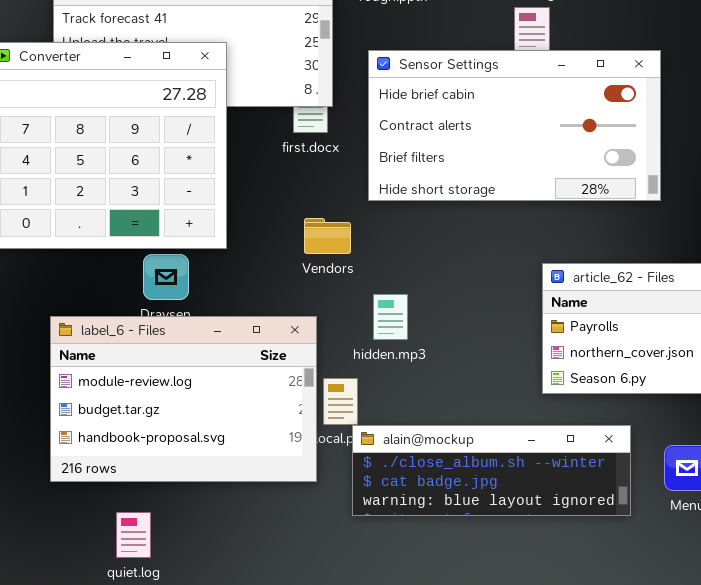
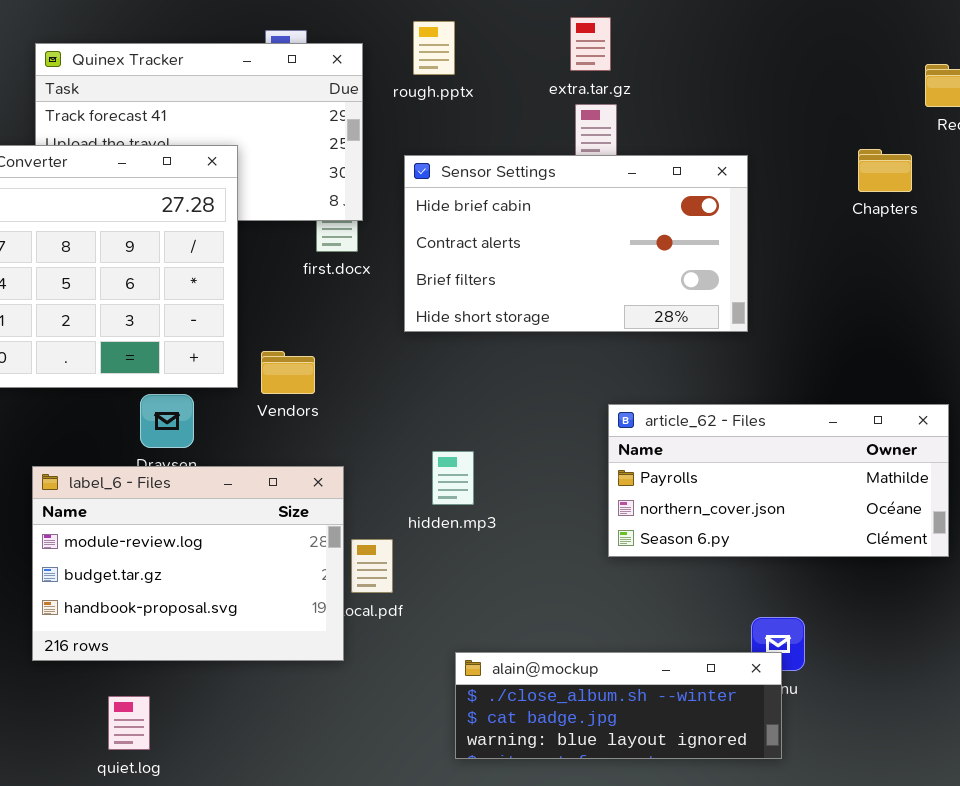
Vendors: [304,218,351,254] -> [261,351,315,394], moved
hidden.mp3: [373,294,408,340] -> [432,451,474,505], moved
alain@mockup: [352,425,631,516] -> [455,652,782,759], moved

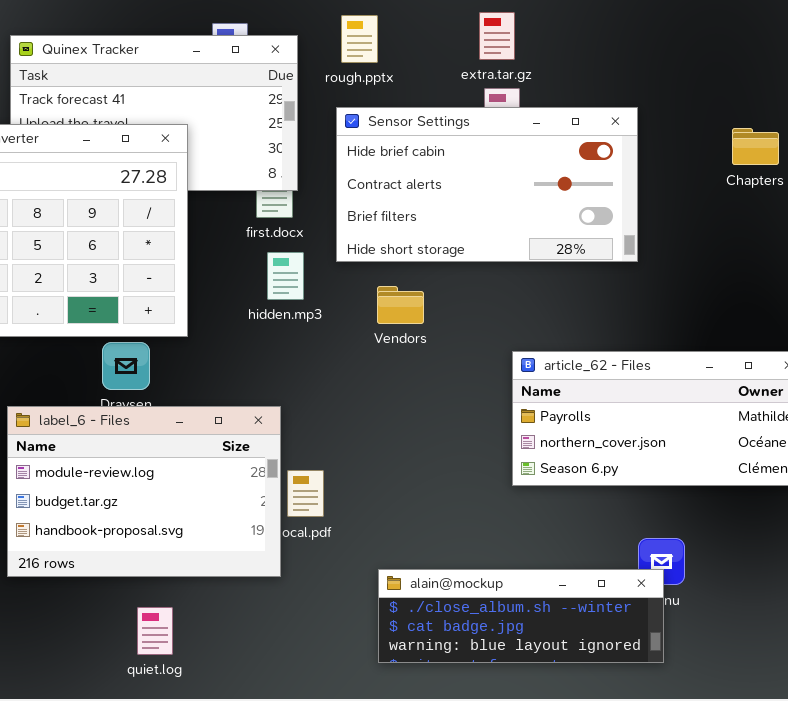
Sensor Settings: [404,155,748,332] -> [336,107,638,262], moved
Vendors: [261,351,315,394] -> [377,286,424,324], moved
hidden.mp3: [432,451,474,505] -> [267,252,304,300], moved
quiet.log: [108,696,150,750] -> [137,607,173,655], moved

